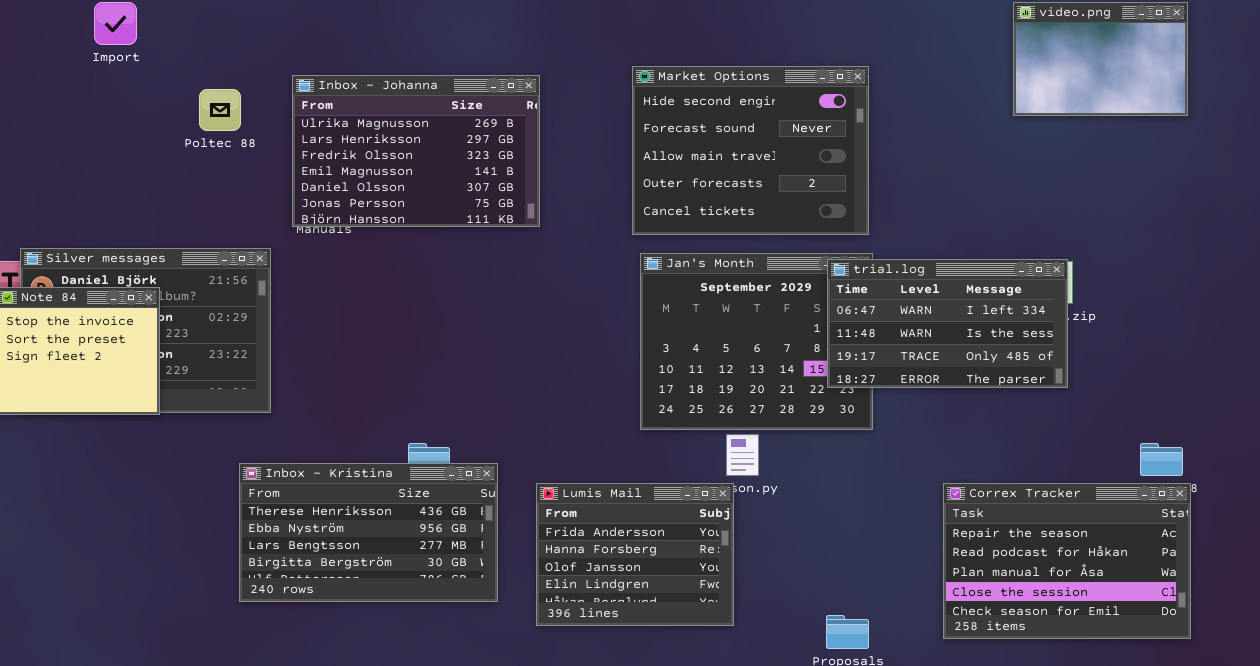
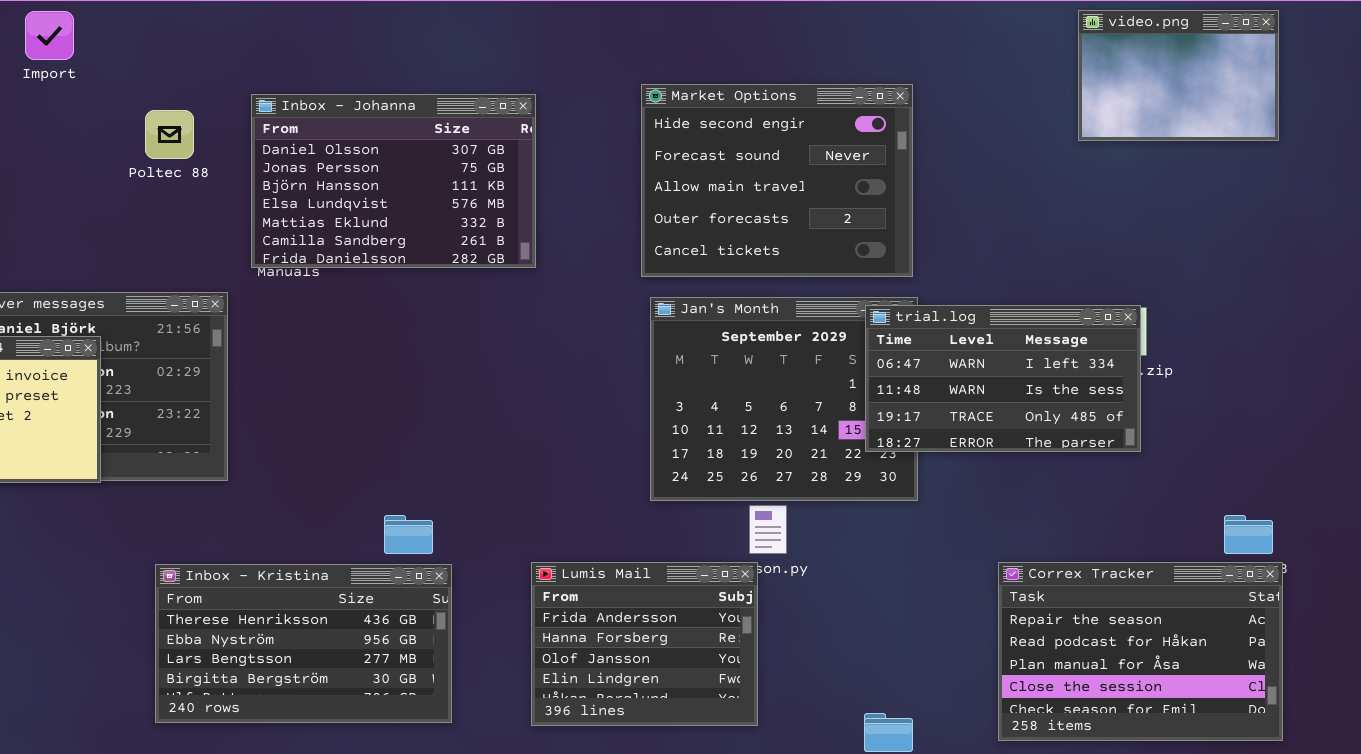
Inbox - Johanna: [292,75,540,227] -> [251,94,536,268], scrolled down 4 rows
Inbox - Kristina: [239,463,498,602] -> [155,564,452,723], moved

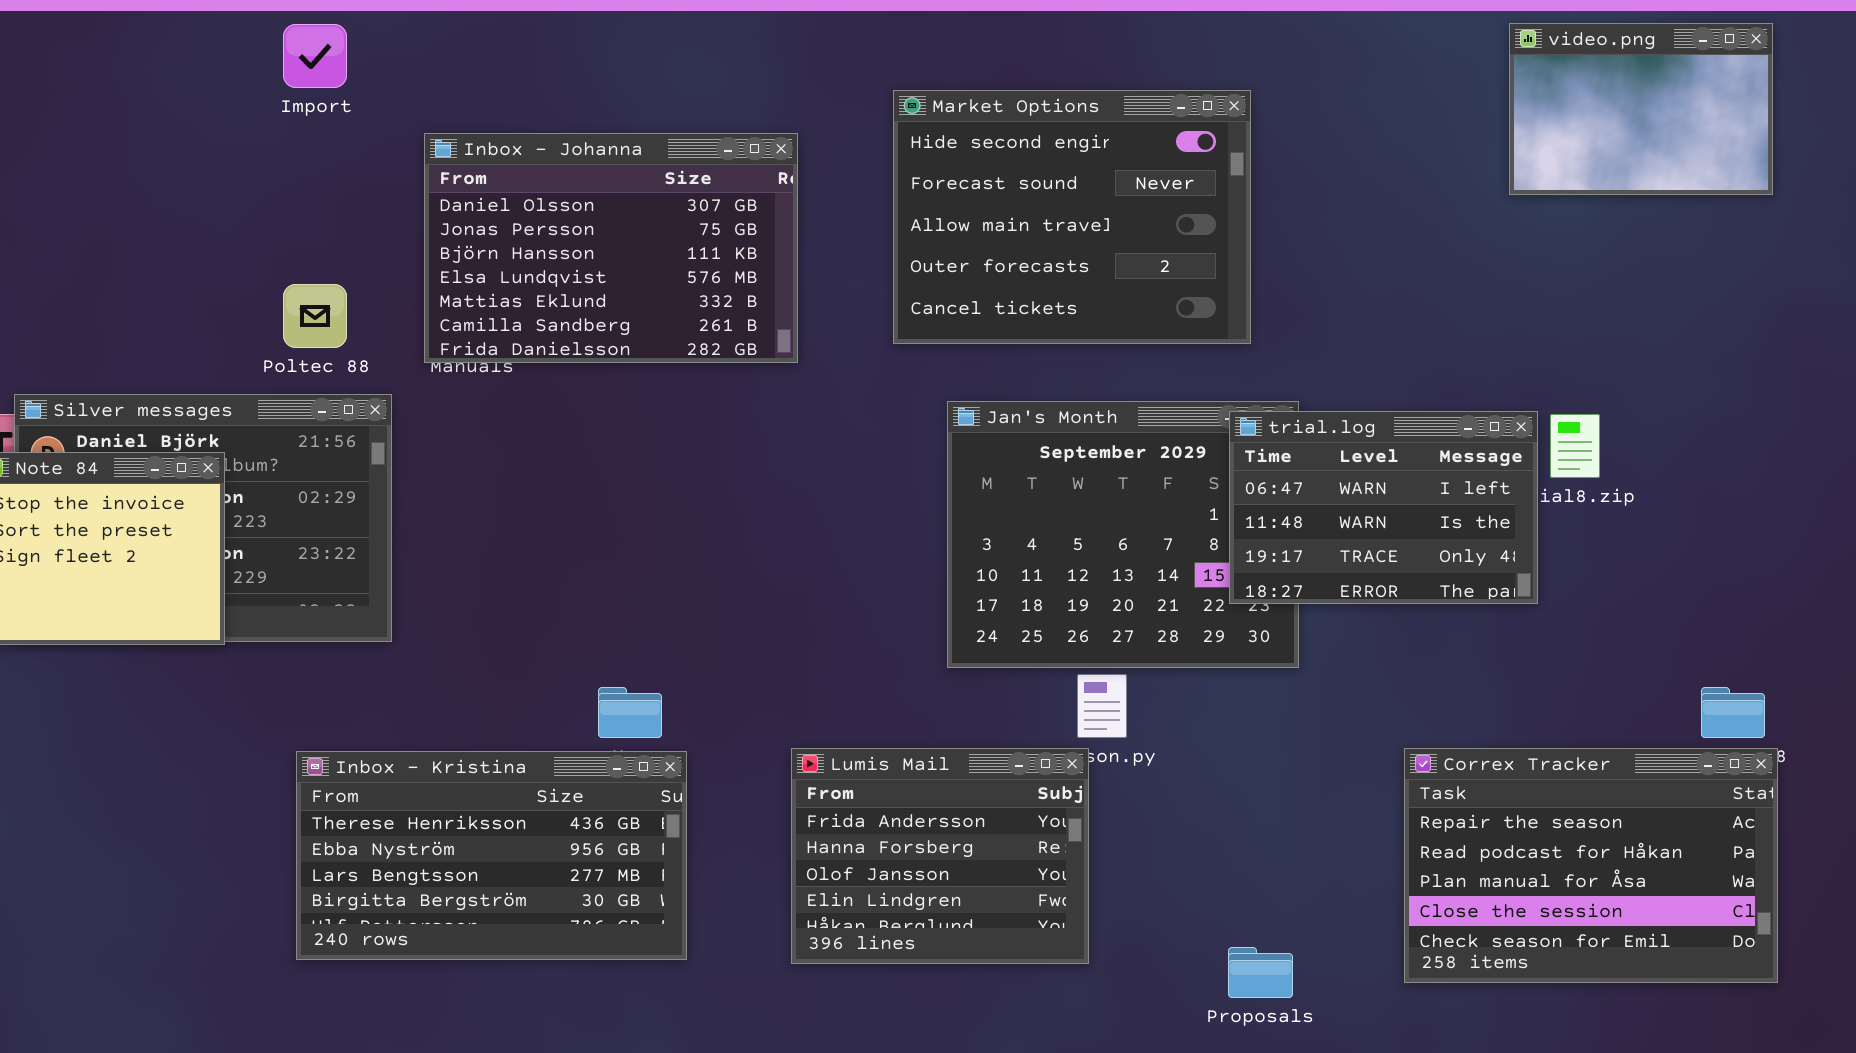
Import: [25,11,74,60] -> [283,24,347,88], moved
Market Options: [641,84,913,277] -> [893,90,1251,344], moved
Poltec 88: [145,110,194,159] -> [283,284,347,348], moved
trial.log: [865,305,1141,452] -> [1229,411,1538,604], resized

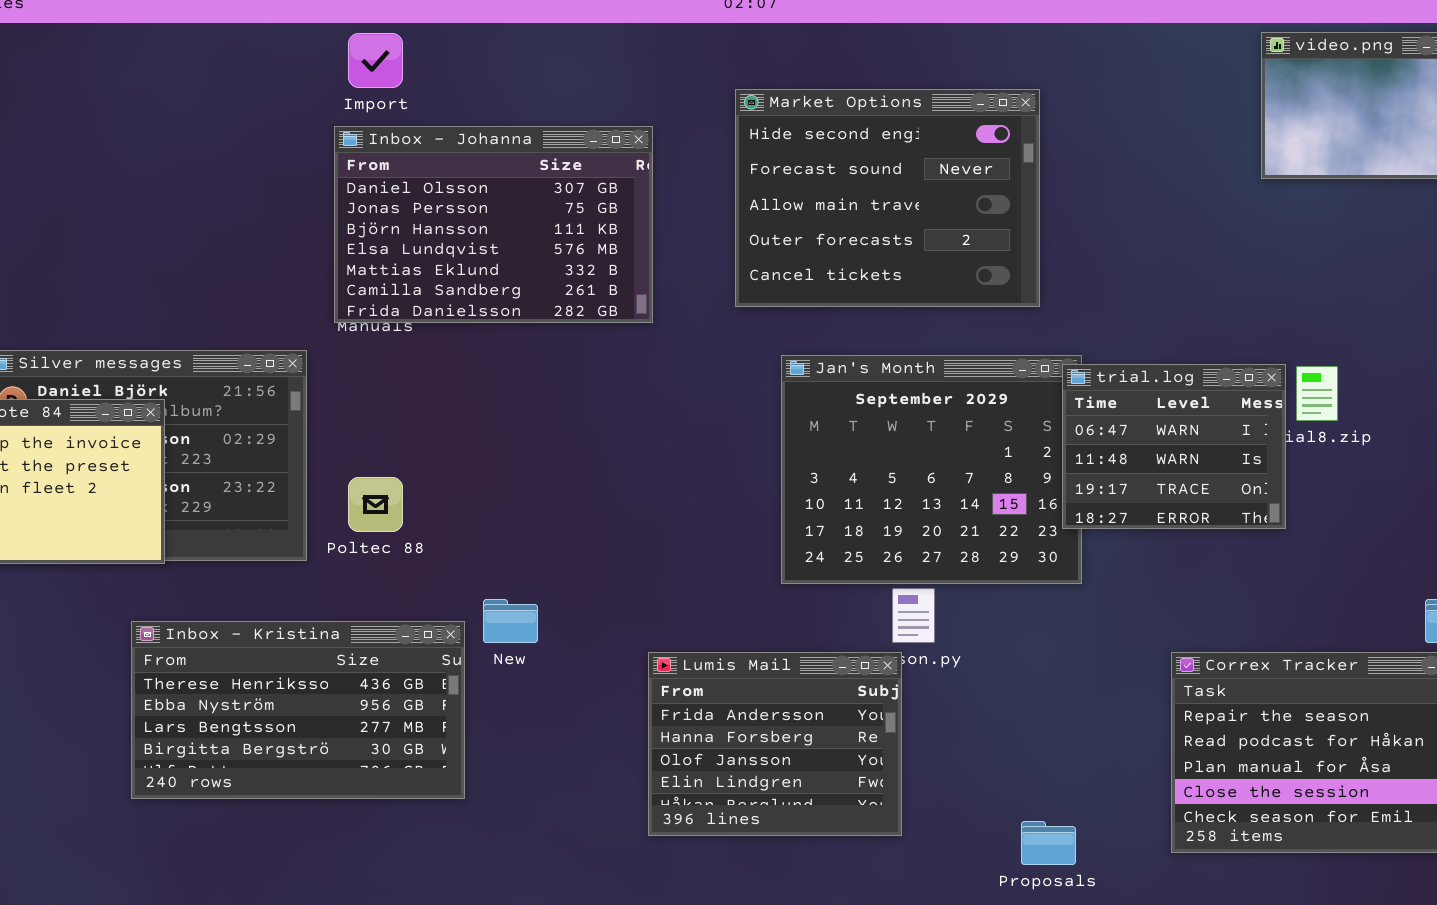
Import: [283,24,347,88] -> [348,33,403,88], moved
Poltec 88: [283,284,347,348] -> [348,477,403,532], moved
trial.log: [1229,411,1538,604] -> [1062,364,1286,529], resized
Inbox - Kristina: [296,751,687,960] -> [131,621,465,799], moved

